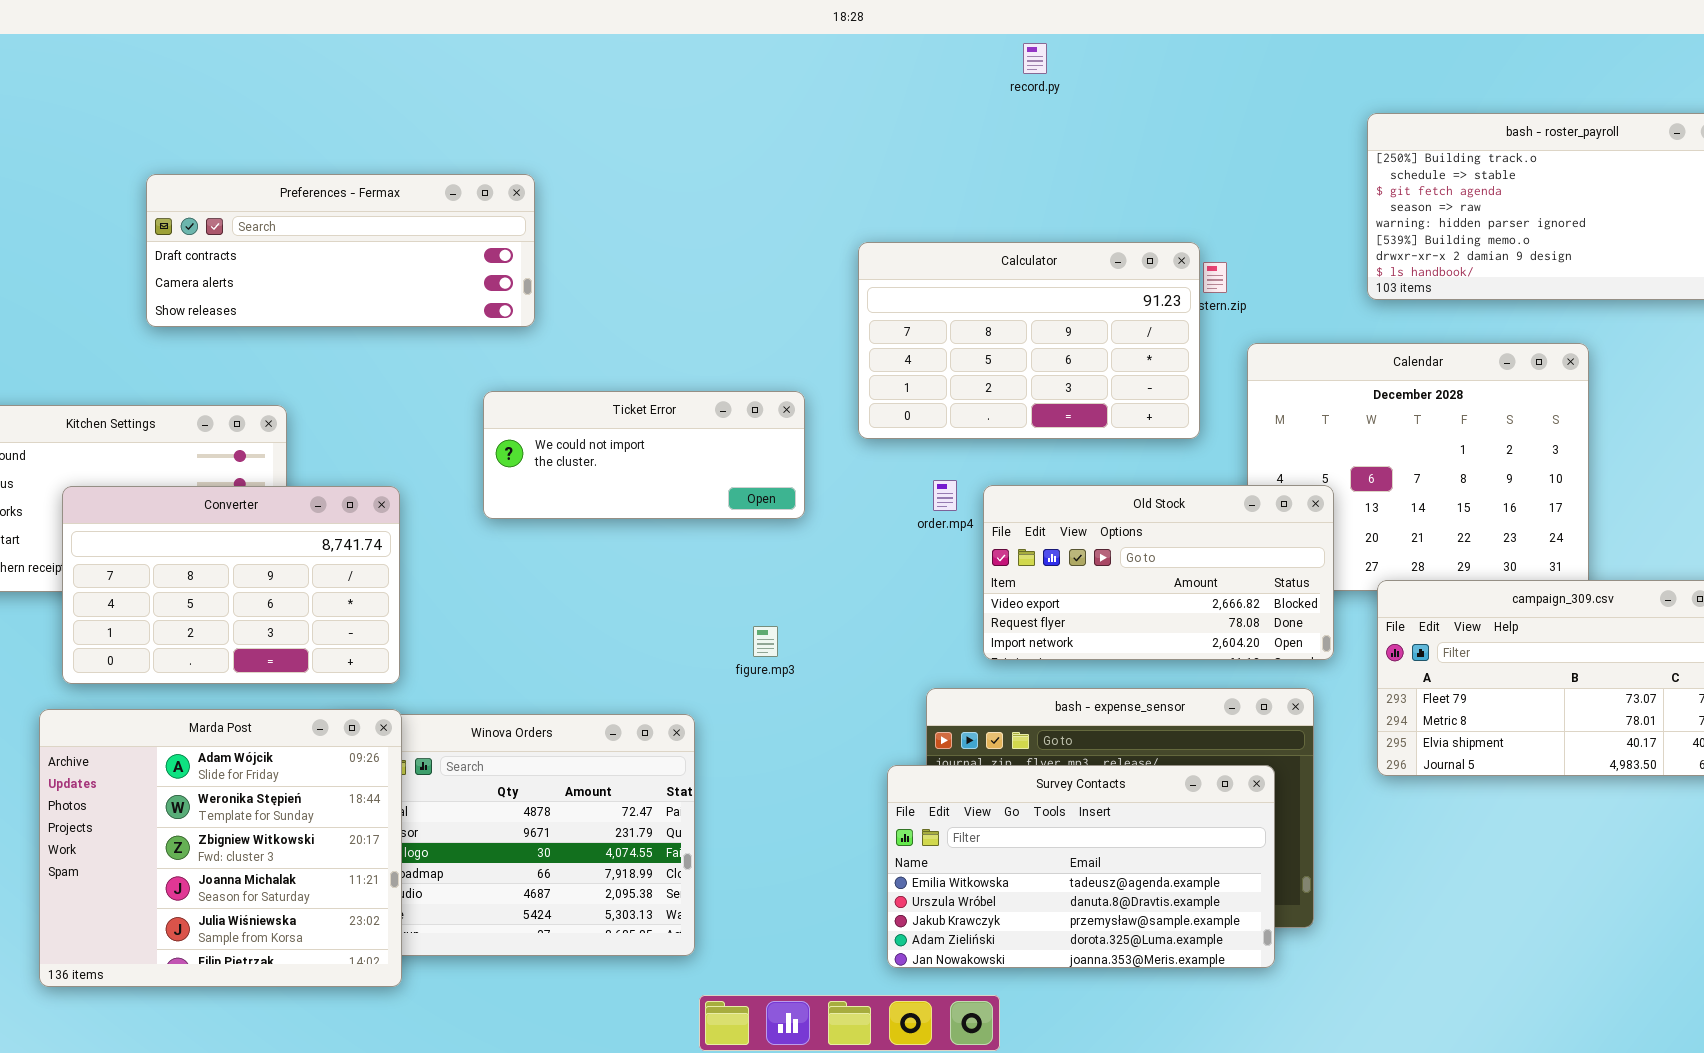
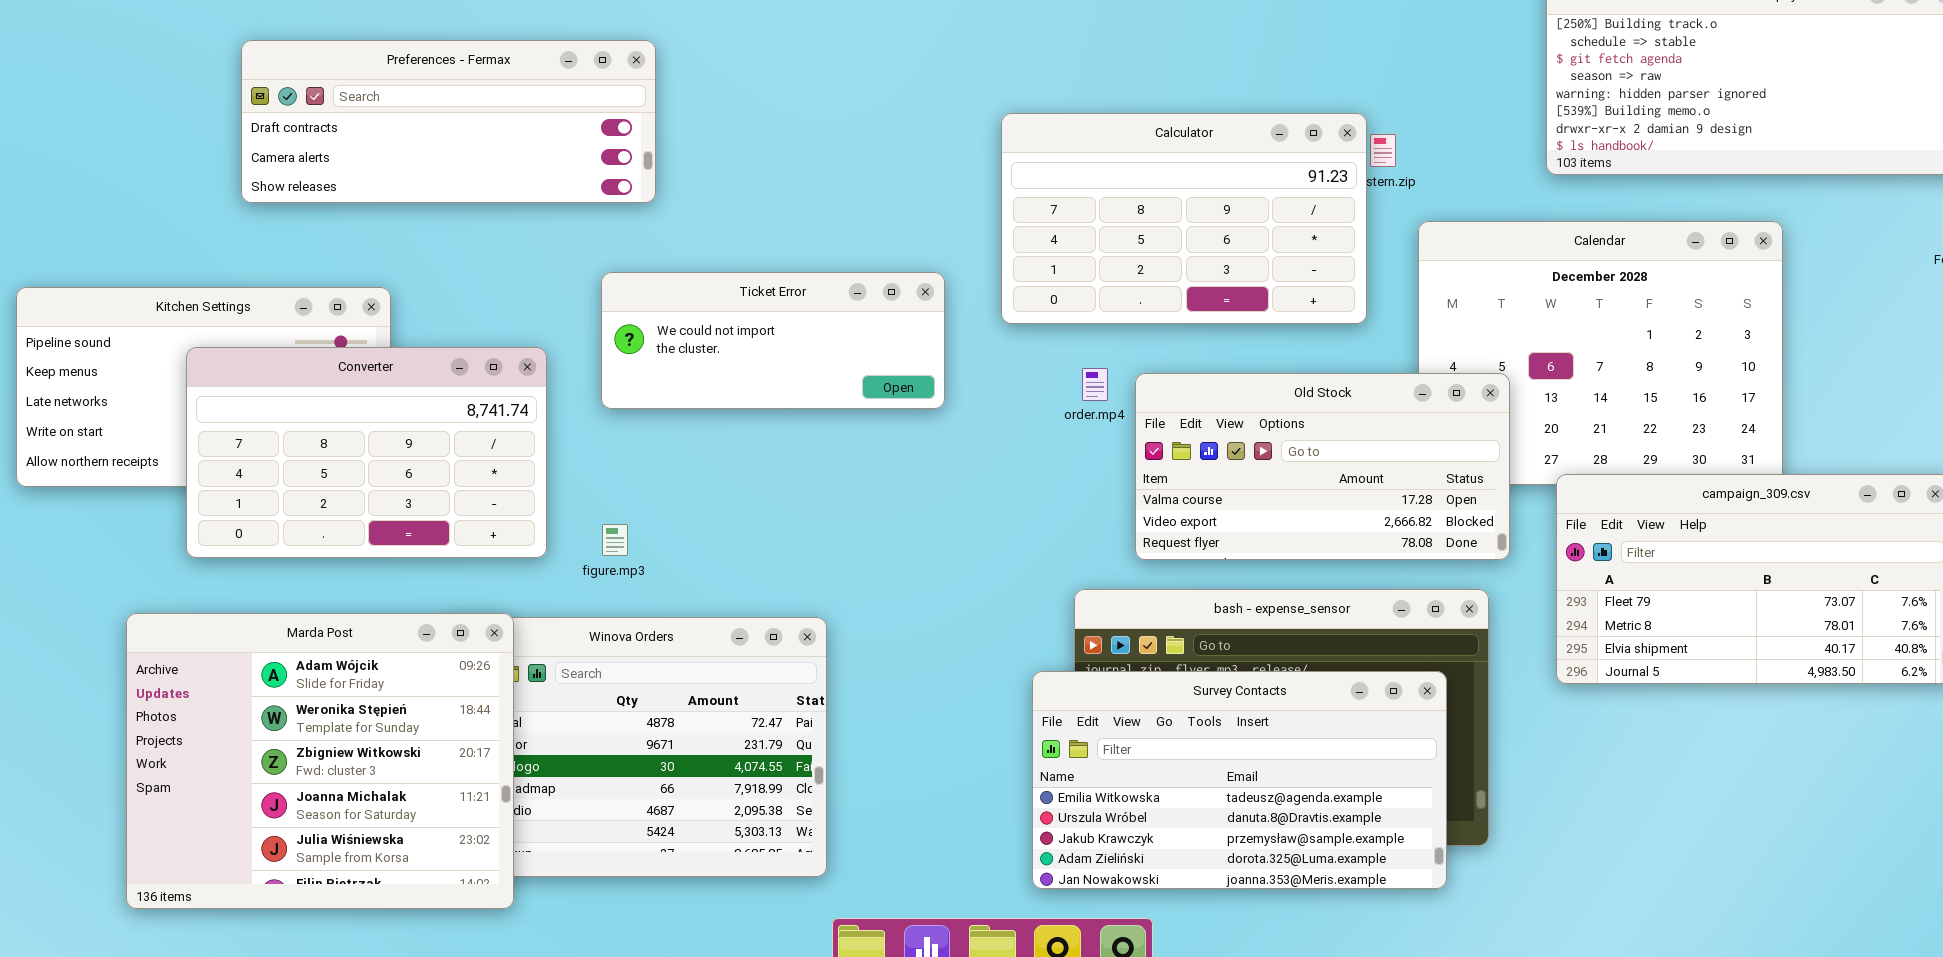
Old Stock: [983,485,1334,660] -> [1135,373,1510,560], scrolled up 1 row
Converter: [62,486,400,684] -> [186,347,547,558], moved
figure.mp3: [753,626,778,657] -> [602,524,628,556], moved

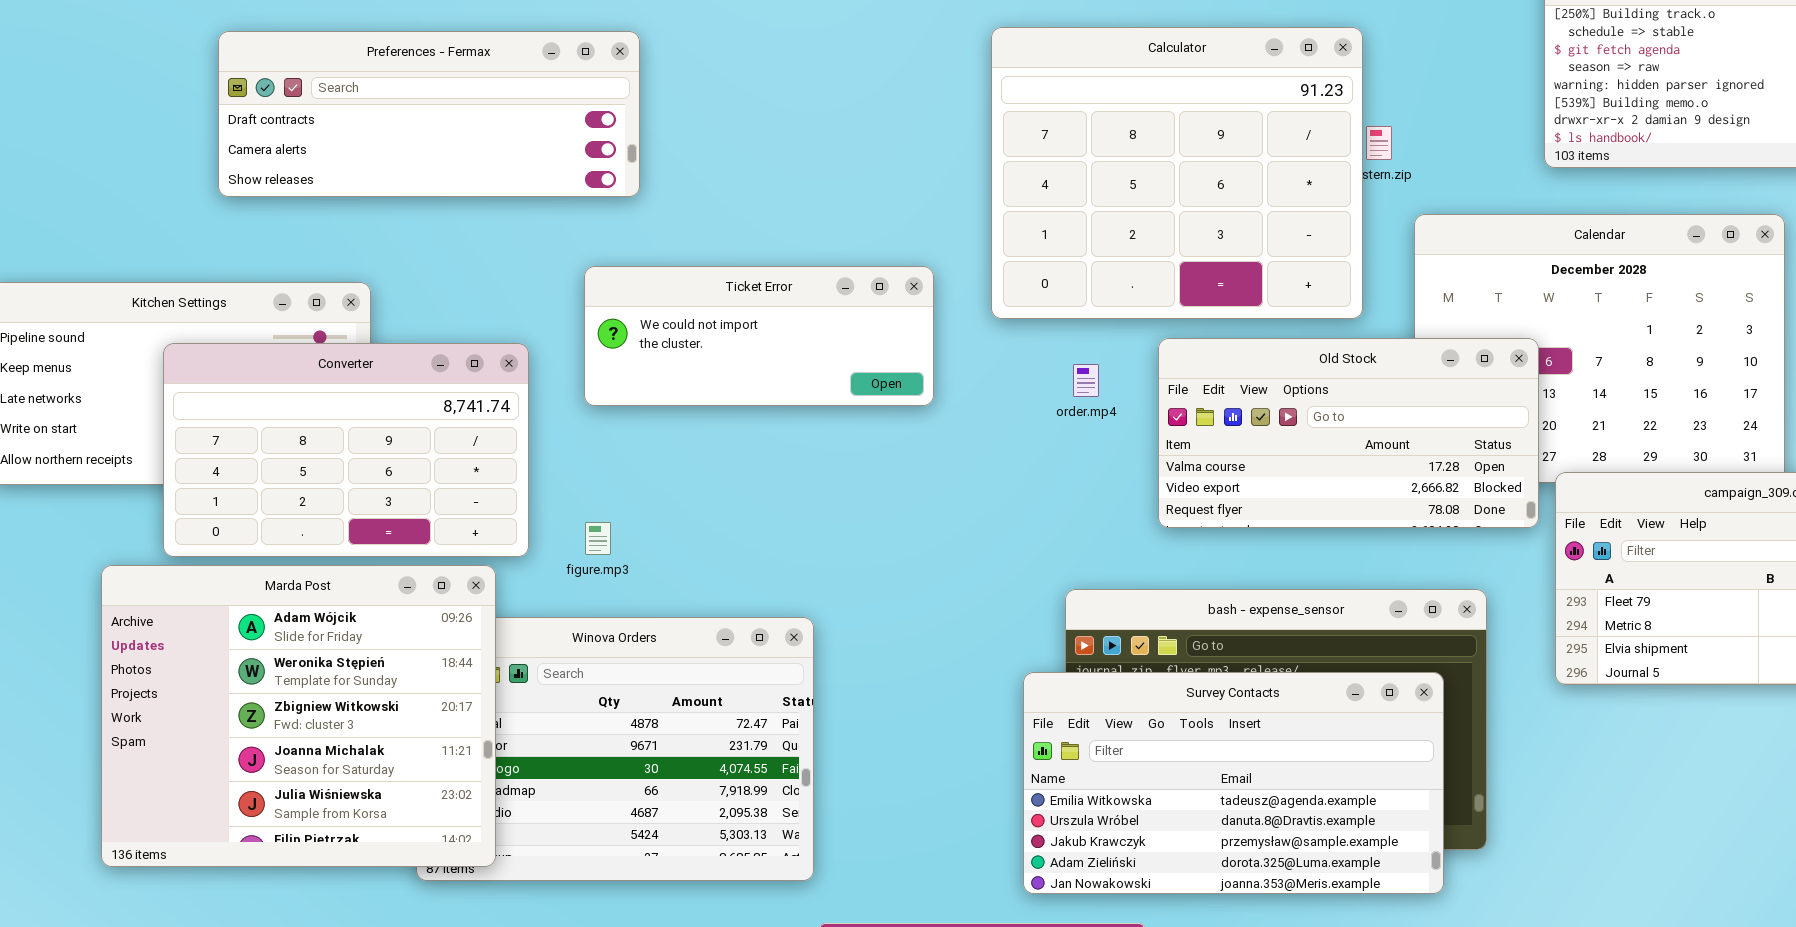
Calculator: [1001,113,1367,324] -> [991,27,1363,319], resized
Old Stock: [1135,373,1510,560] -> [1158,338,1539,528], moved
Marda Post: [126,613,514,909] -> [101,565,496,867], moved

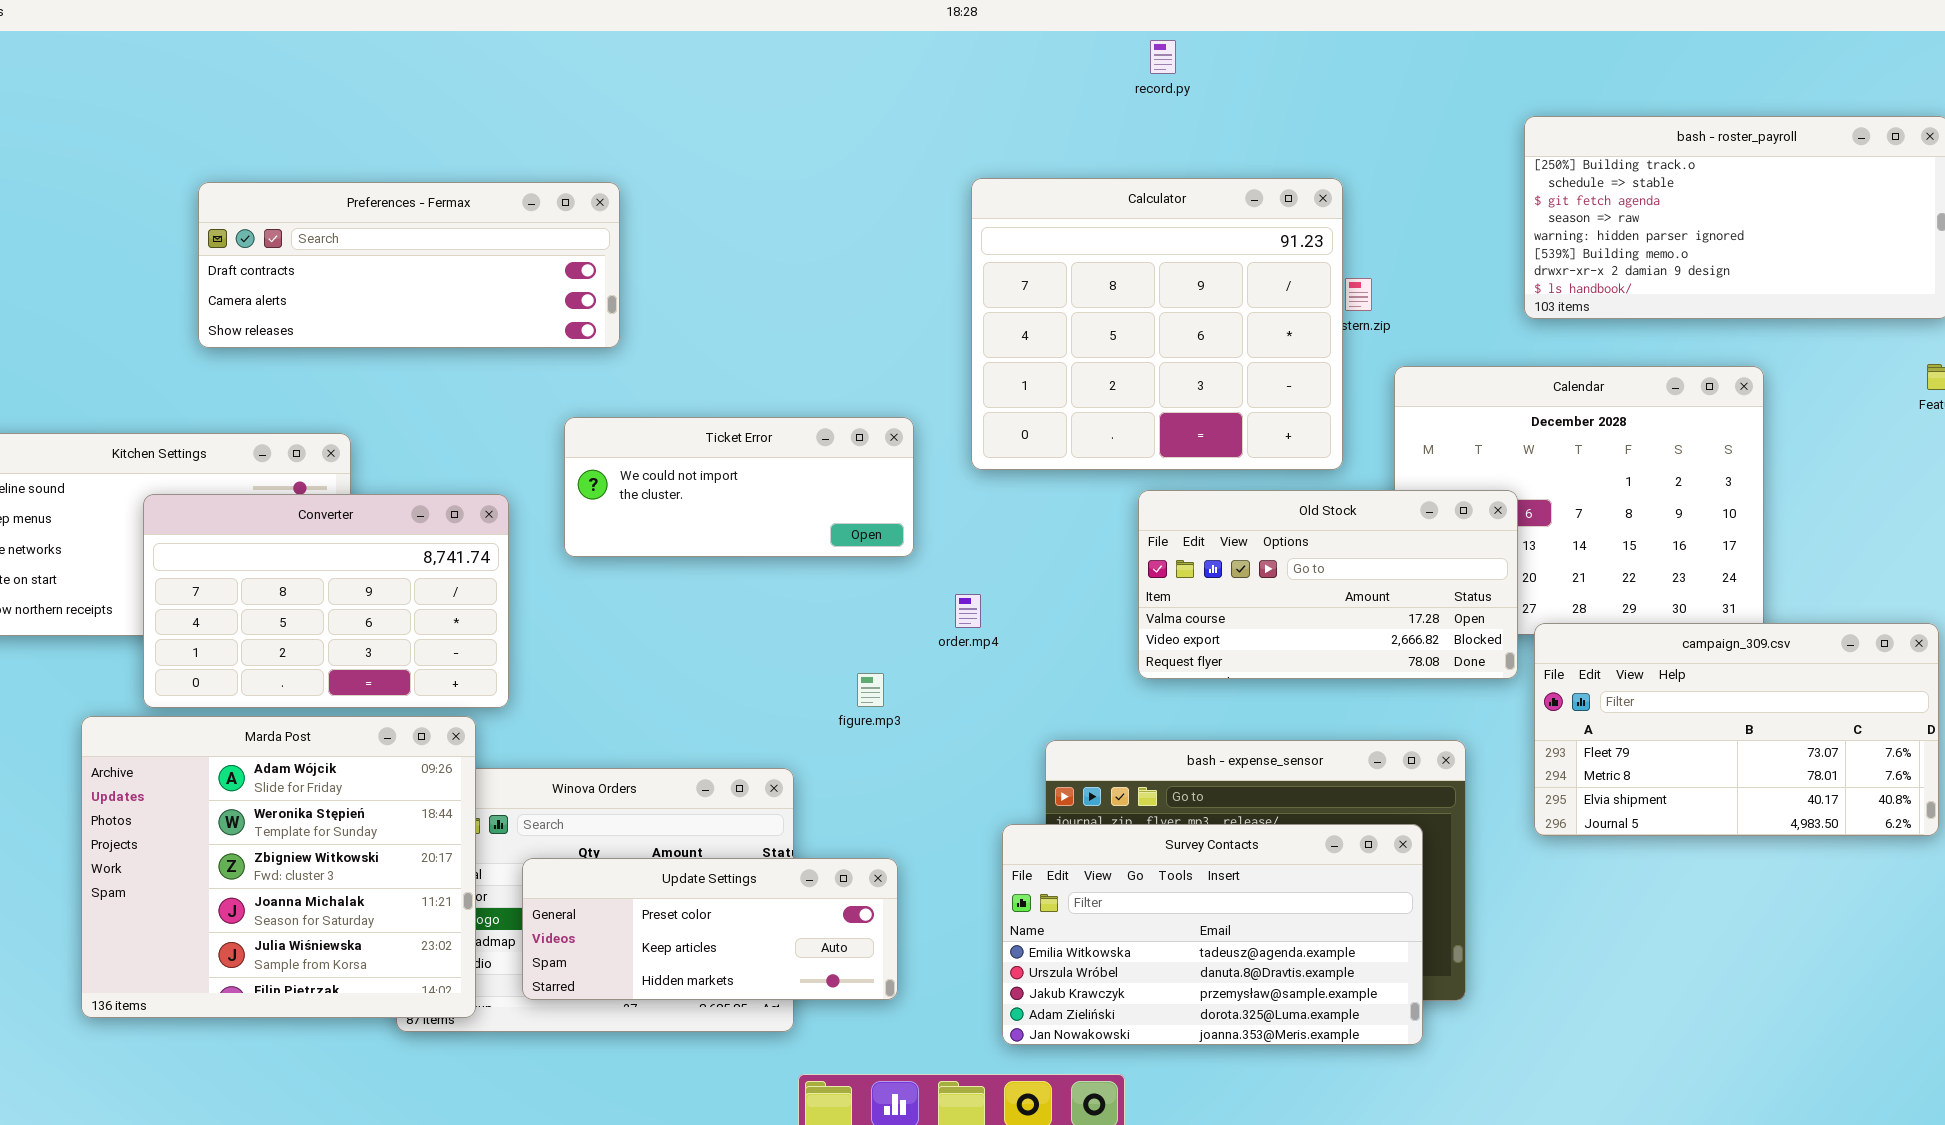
order.mp4: [1073,364,1099,397] -> [955,594,981,628], moved
figure.mp3: [585,522,611,555] -> [857,673,884,707], moved
Update Settings: none -> [522,858,898,1000], opened

